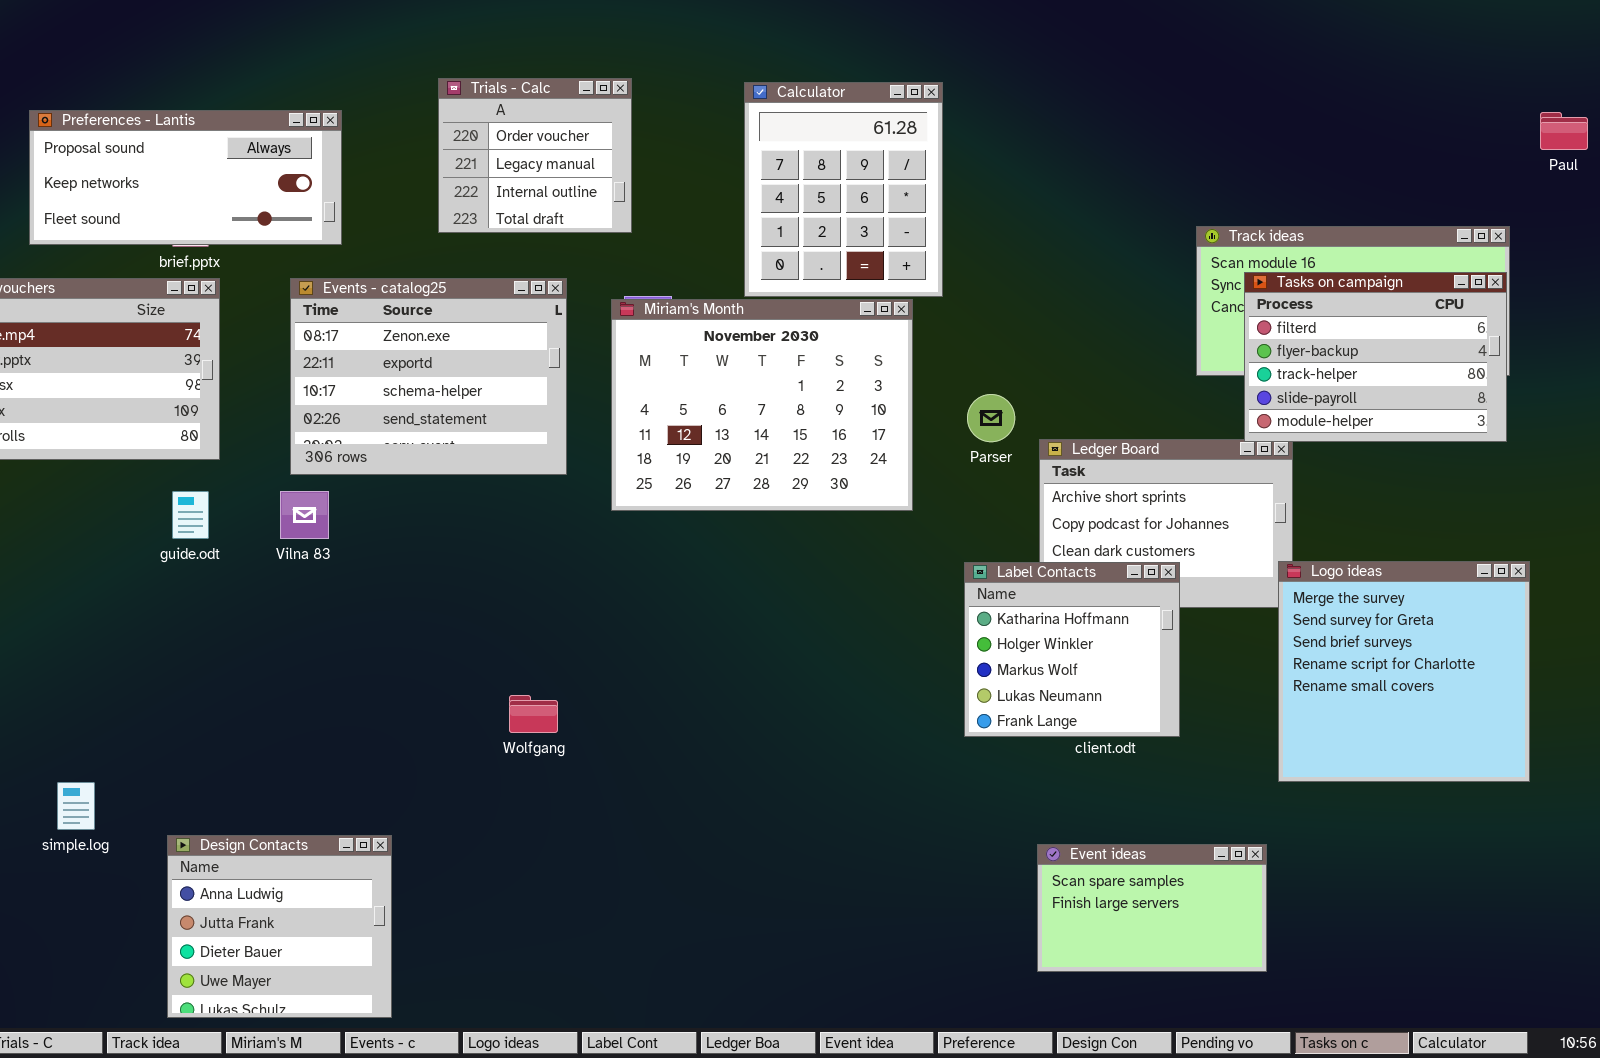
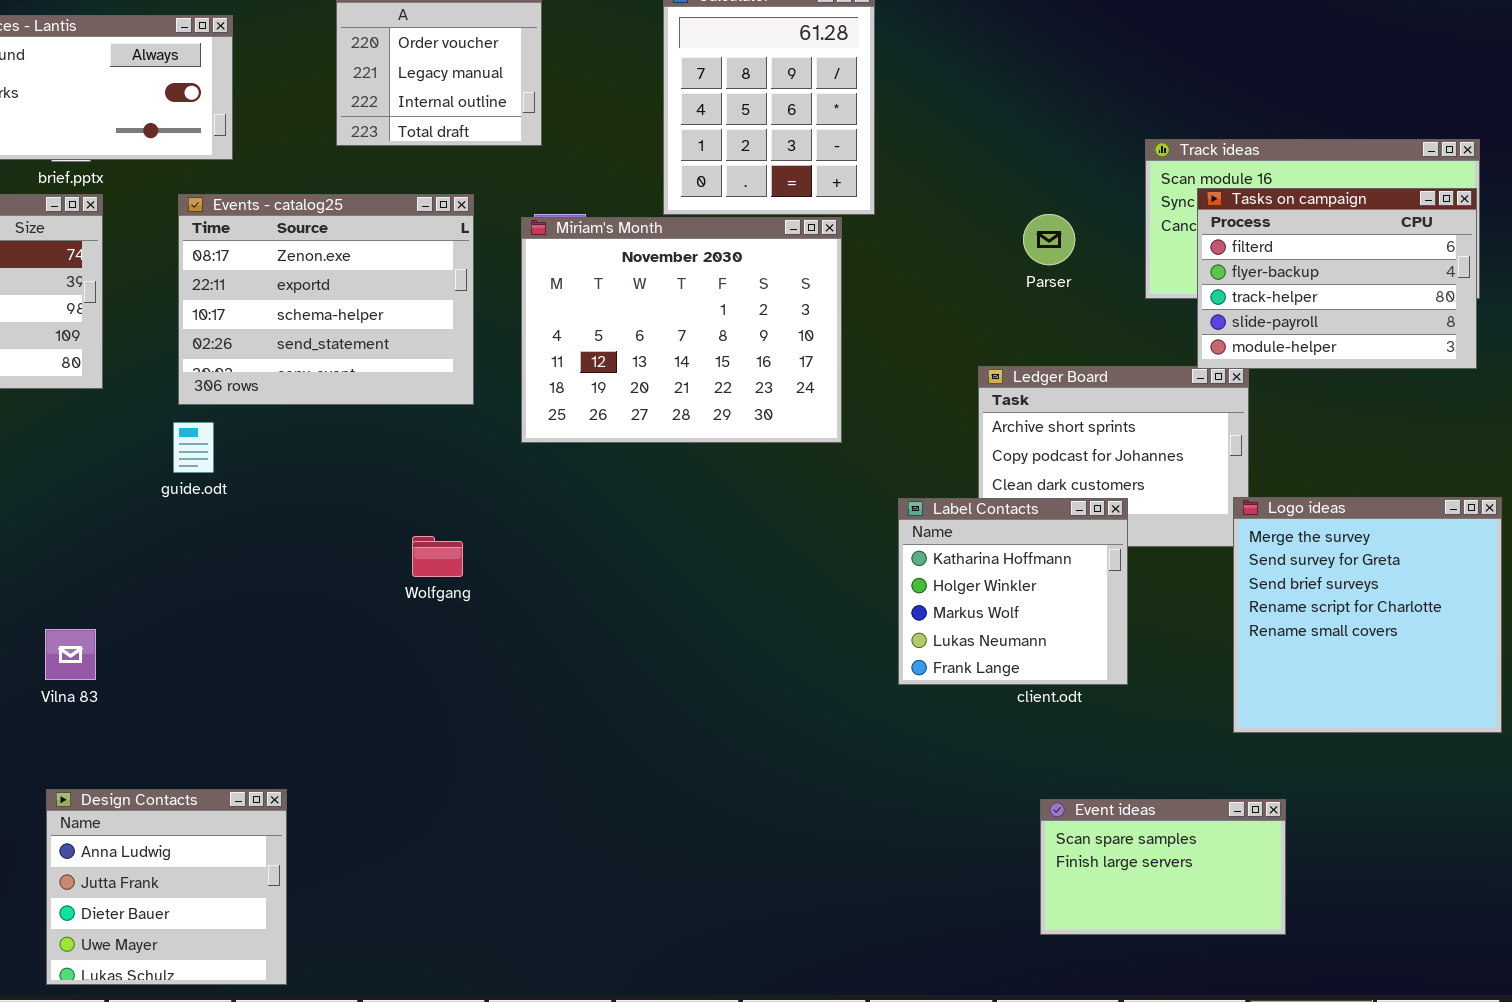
Parser: [967,394,1015,442] -> [1023,214,1075,265], moved
guide.odt: [172,491,209,539] -> [173,422,214,473], moved
Vilna 83: [280,491,329,539] -> [45,629,96,680], moved
Wolfgang: [509,695,558,733] -> [412,536,463,577], moved
Event ideas: [1037,844,1267,972] -> [1040,799,1286,935], moved

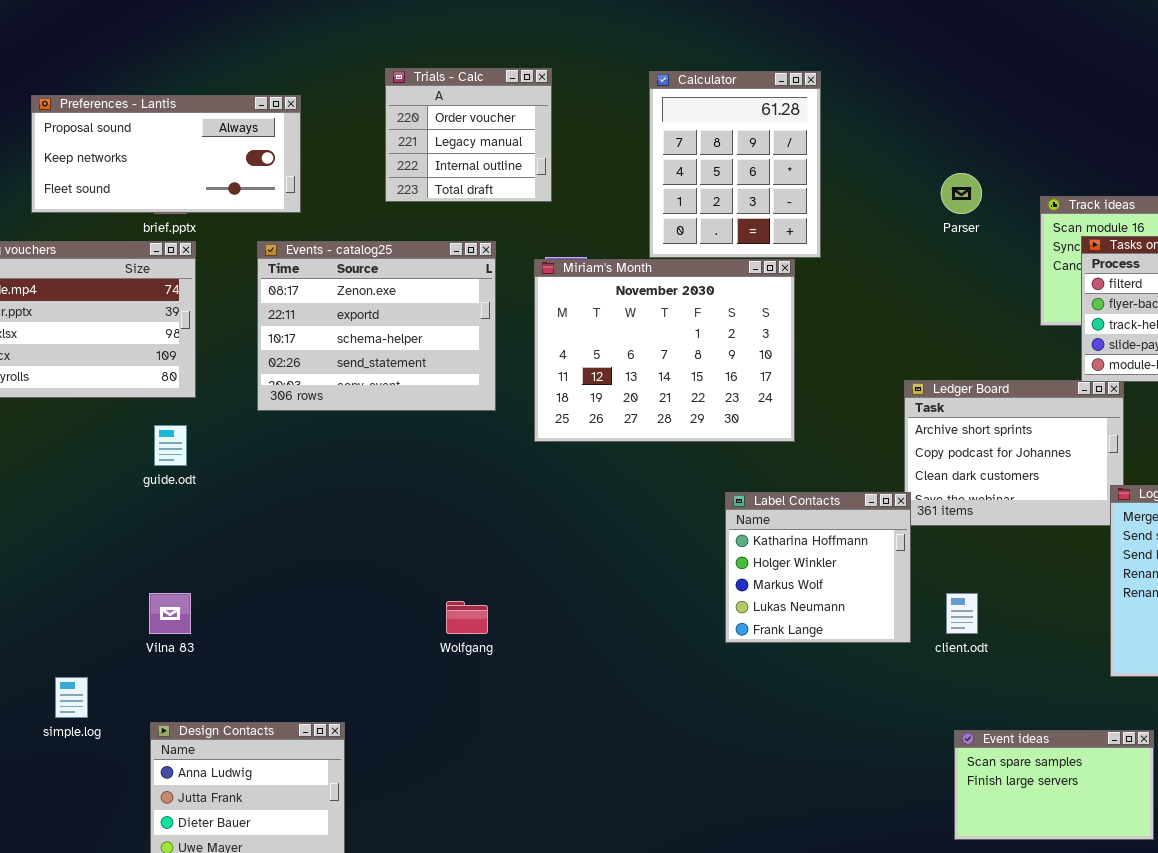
Parser: [1023,214,1075,265] -> [941,173,982,214], moved
guide.odt: [173,422,214,473] -> [154,425,187,466], moved
Label Contacts: [898,498,1128,685] -> [725,492,911,643], moved
Wolfgang: [412,536,463,577] -> [446,601,488,634], moved

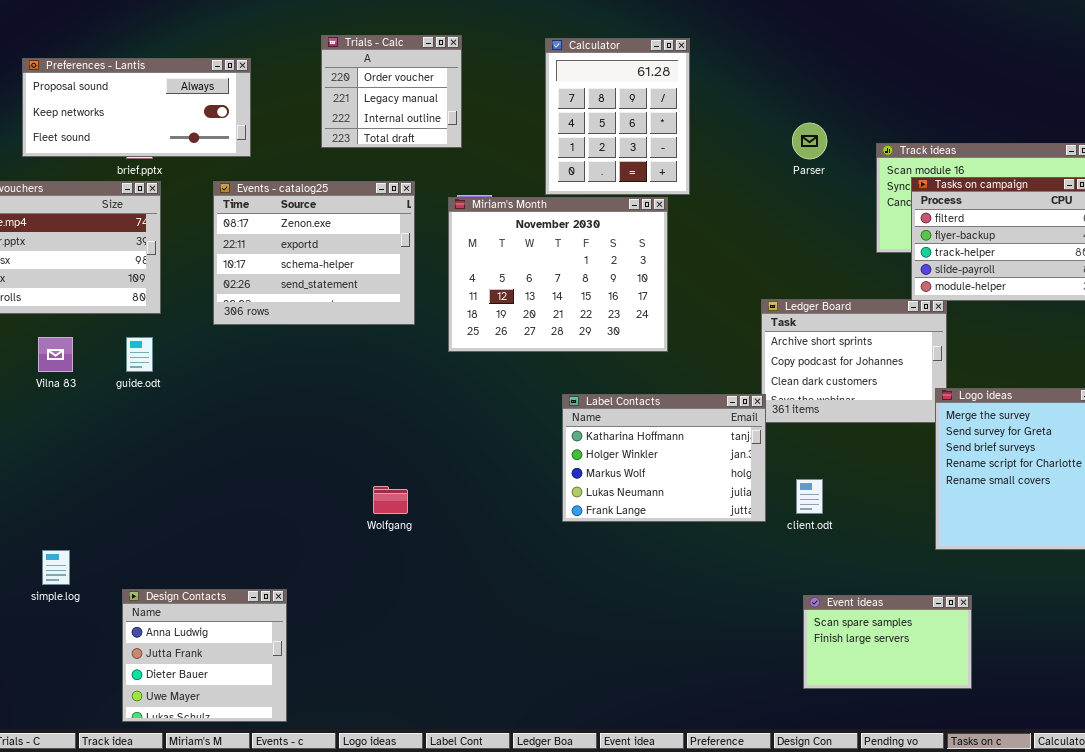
Label Contacts: [725,492,911,643] -> [562,394,766,522], resized
Vilna 83: [149,593,191,634] -> [38,337,73,372], moved

